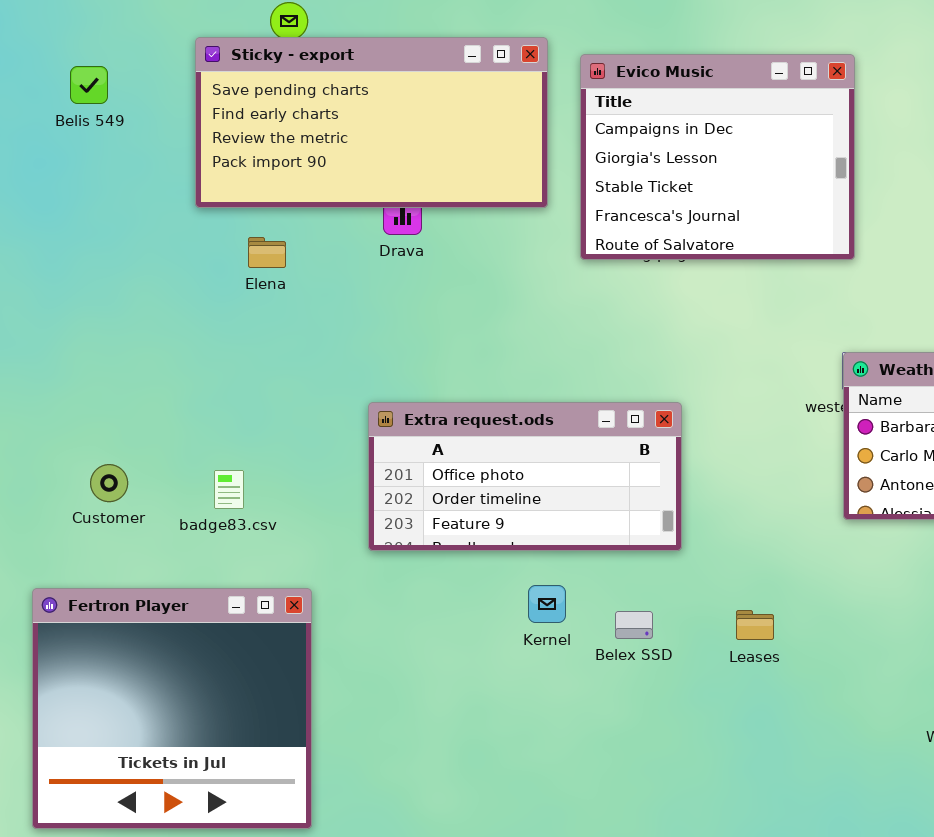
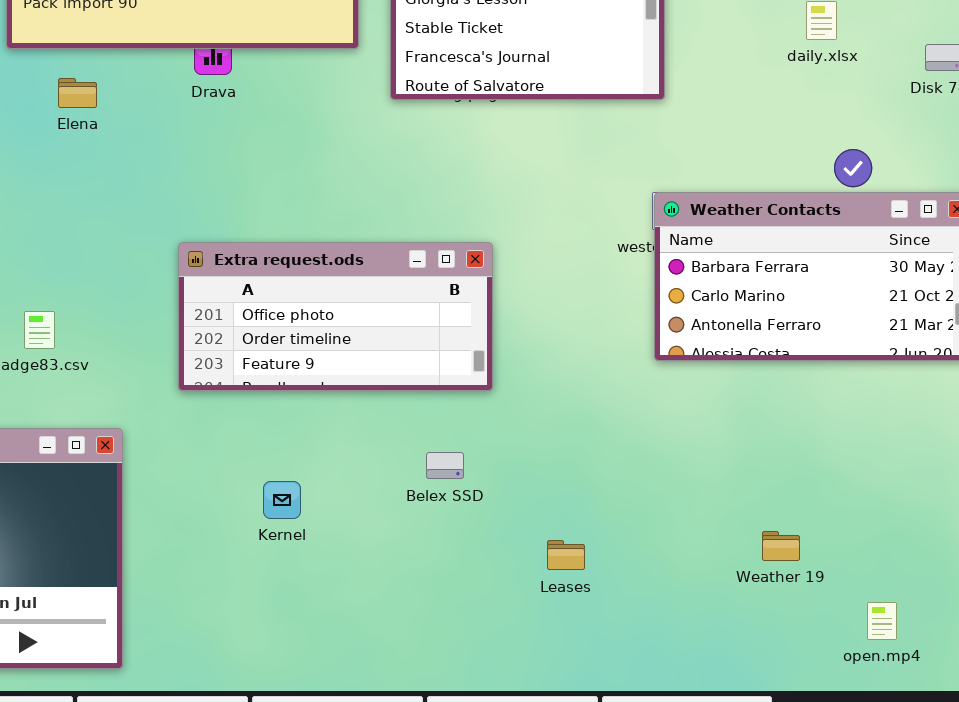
Kernel: [528,585,566,623] -> [263,481,301,519], moved
Leases: [736,610,774,640] -> [547,540,585,570], moved

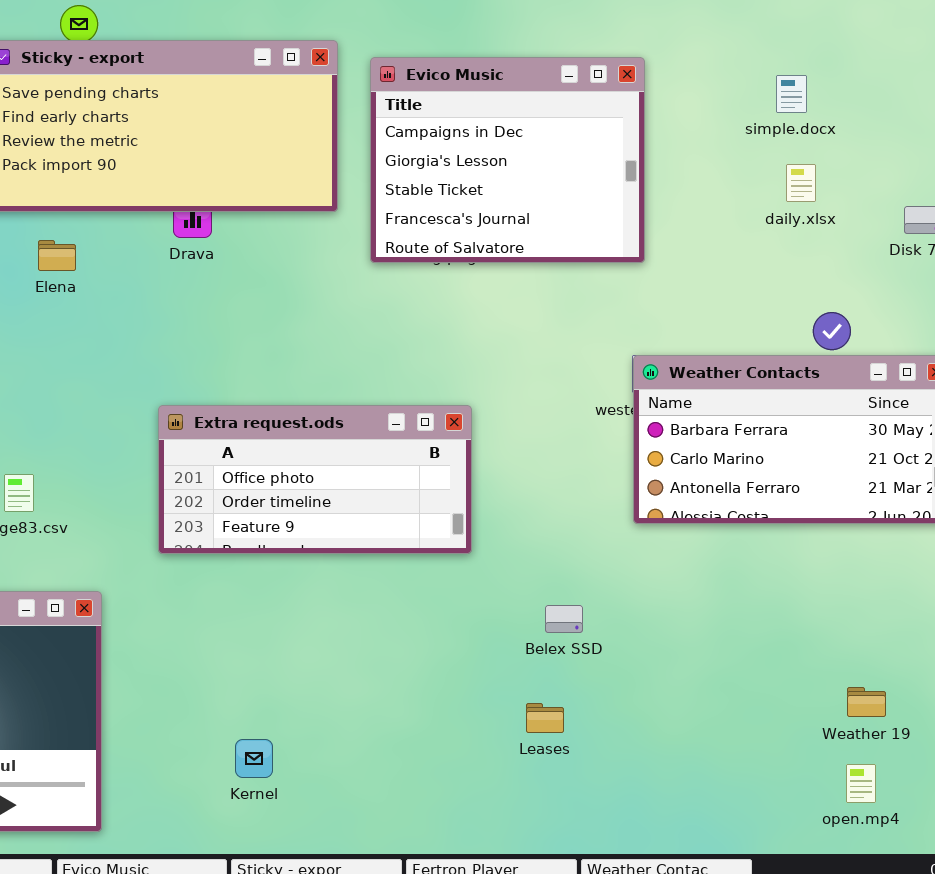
Belex SSD: [426,452,464,479] -> [545,605,583,633], moved
Kernel: [263,481,301,519] -> [235,739,273,778], moved
Weather 19: [762,531,800,561] -> [847,687,886,717], moved

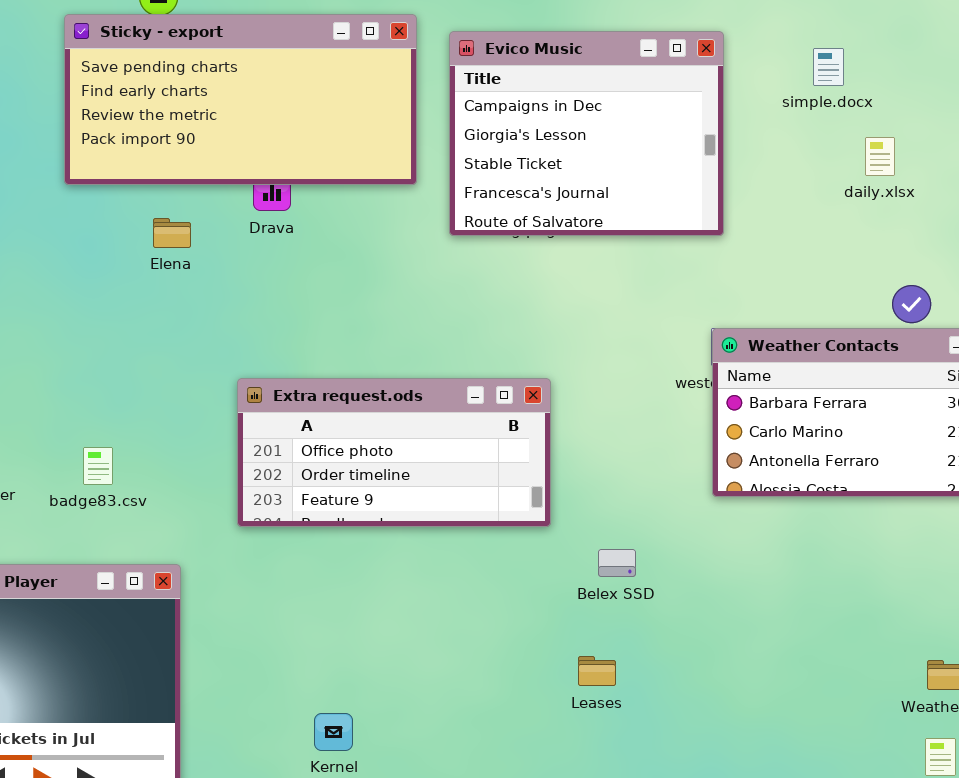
simple.docx: [776,75,807,113] -> [813,48,844,86], moved
Elena: [38,240,76,271] -> [153,218,191,248], moved
Belex SSD: [545,605,583,633] -> [598,549,636,577], moved
Leases: [526,703,564,733] -> [578,656,616,686], moved

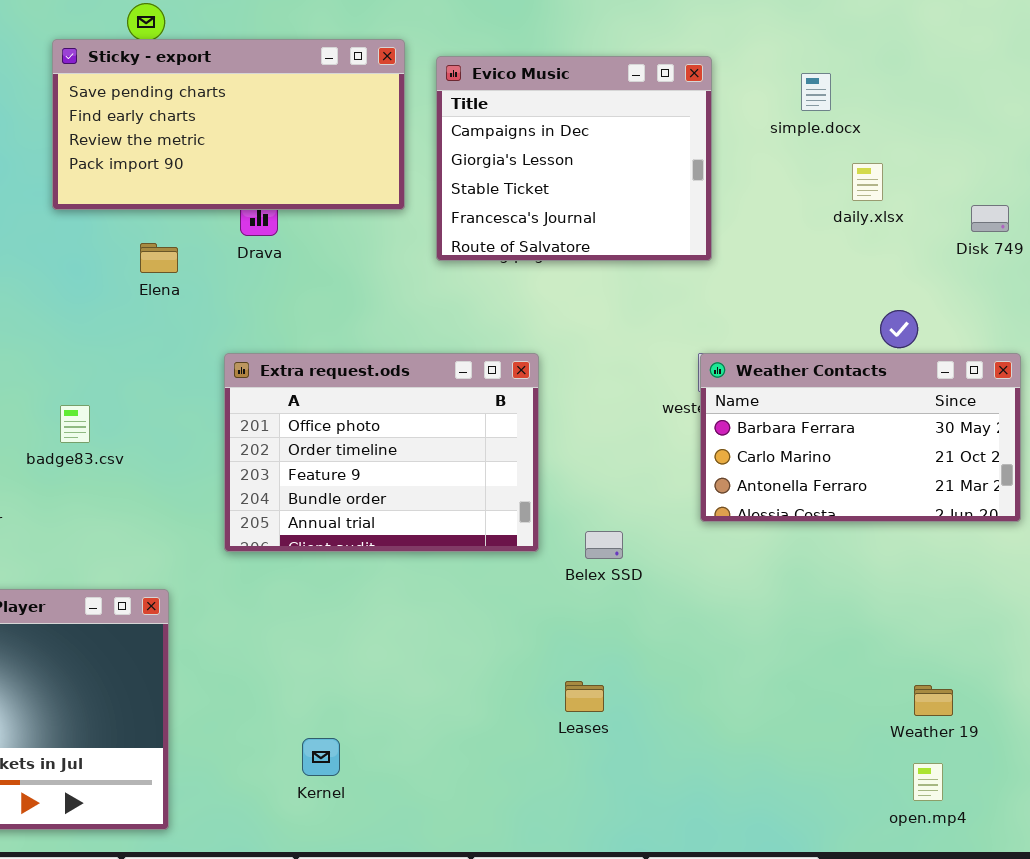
Extra request.ods: [237,378,551,527] -> [224,353,539,552], resized
badge83.csv: [83,447,113,485] -> [60,405,90,443], moved
Belex SSD: [598,549,636,577] -> [585,531,623,559], moved

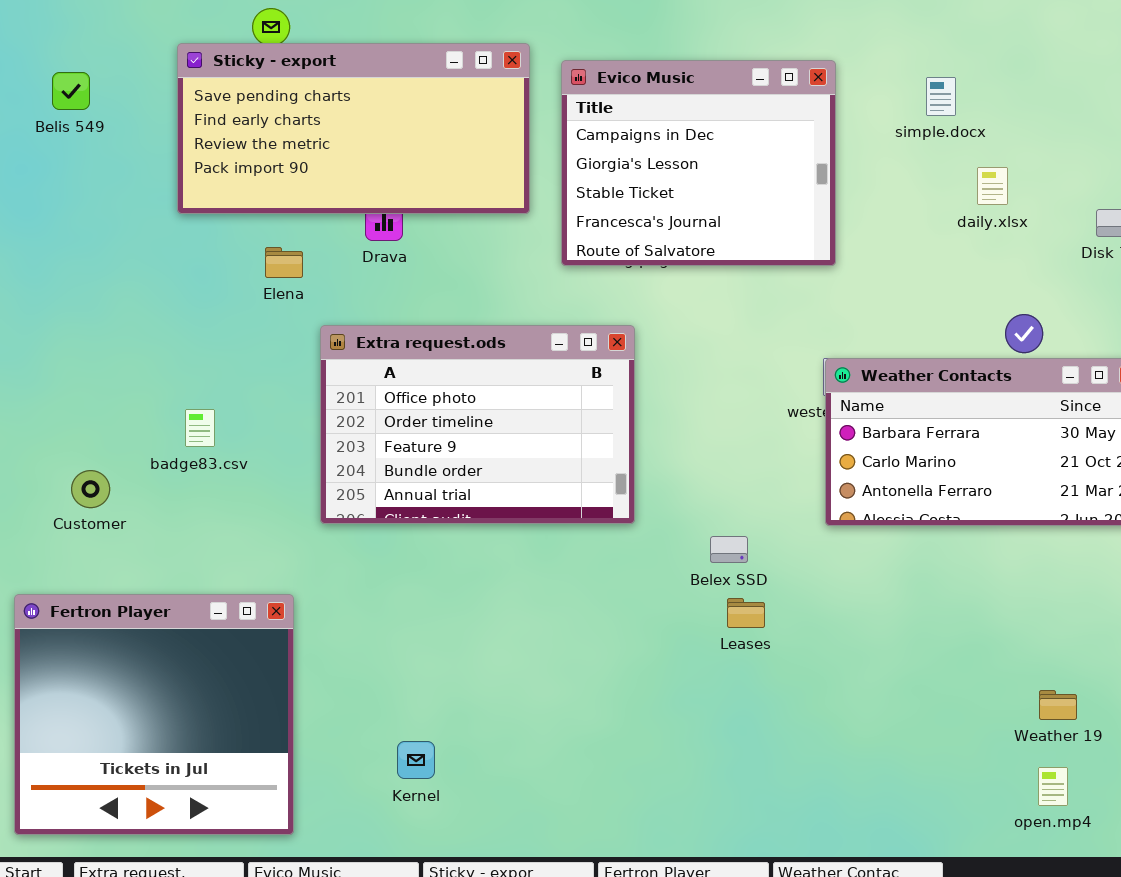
Extra request.ods: [224,353,539,552] -> [320,325,635,524], moved
Leases: [565,681,604,712] -> [727,598,765,628], moved
Kernel: [302,738,340,776] -> [397,741,435,779], moved

